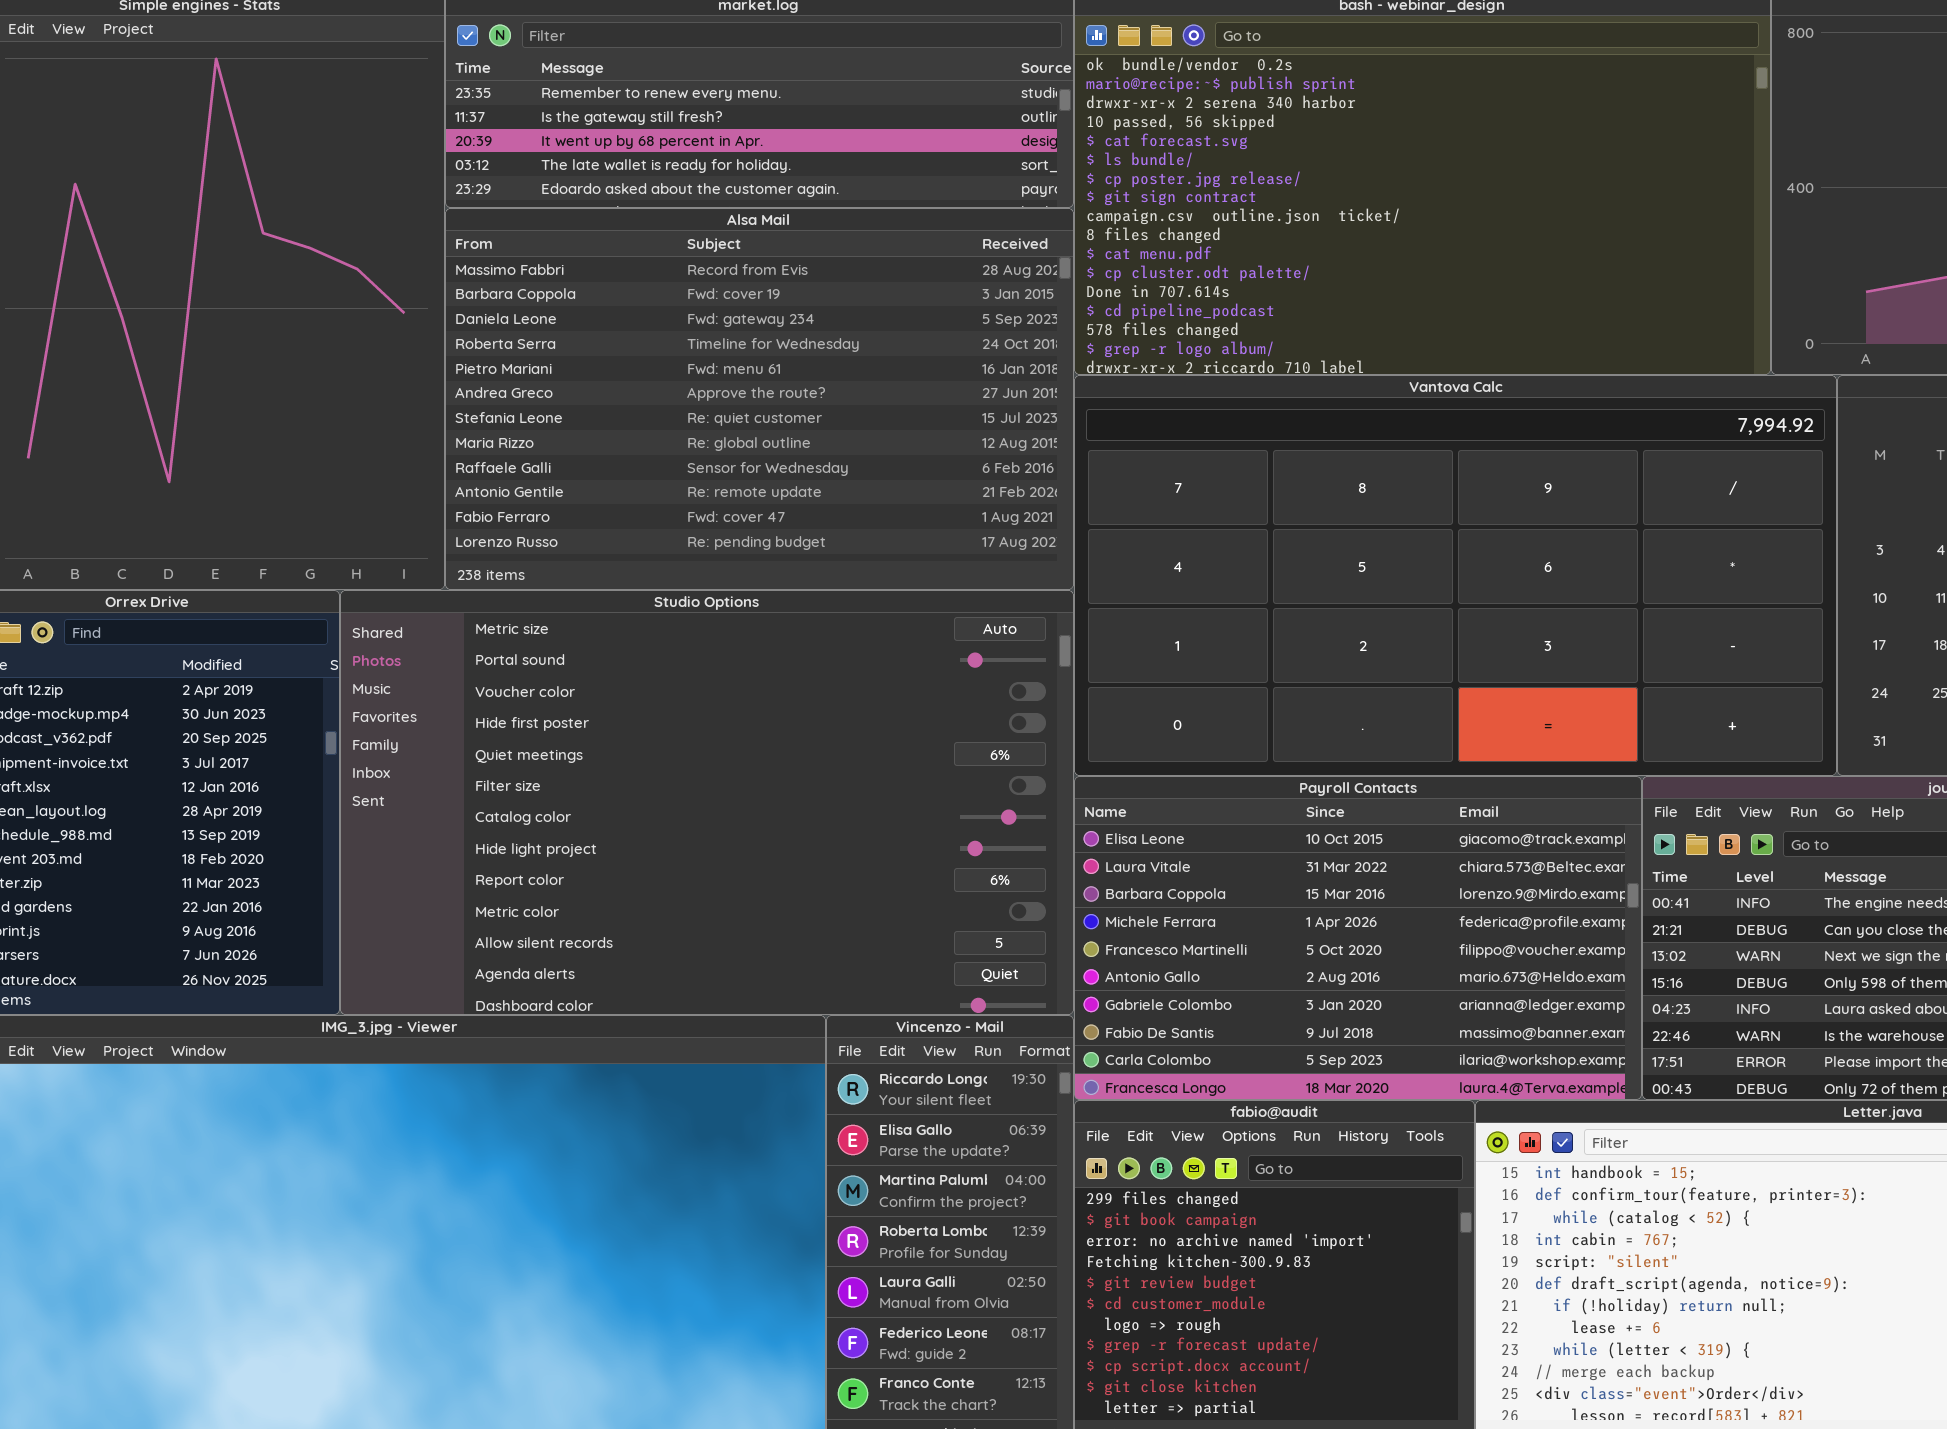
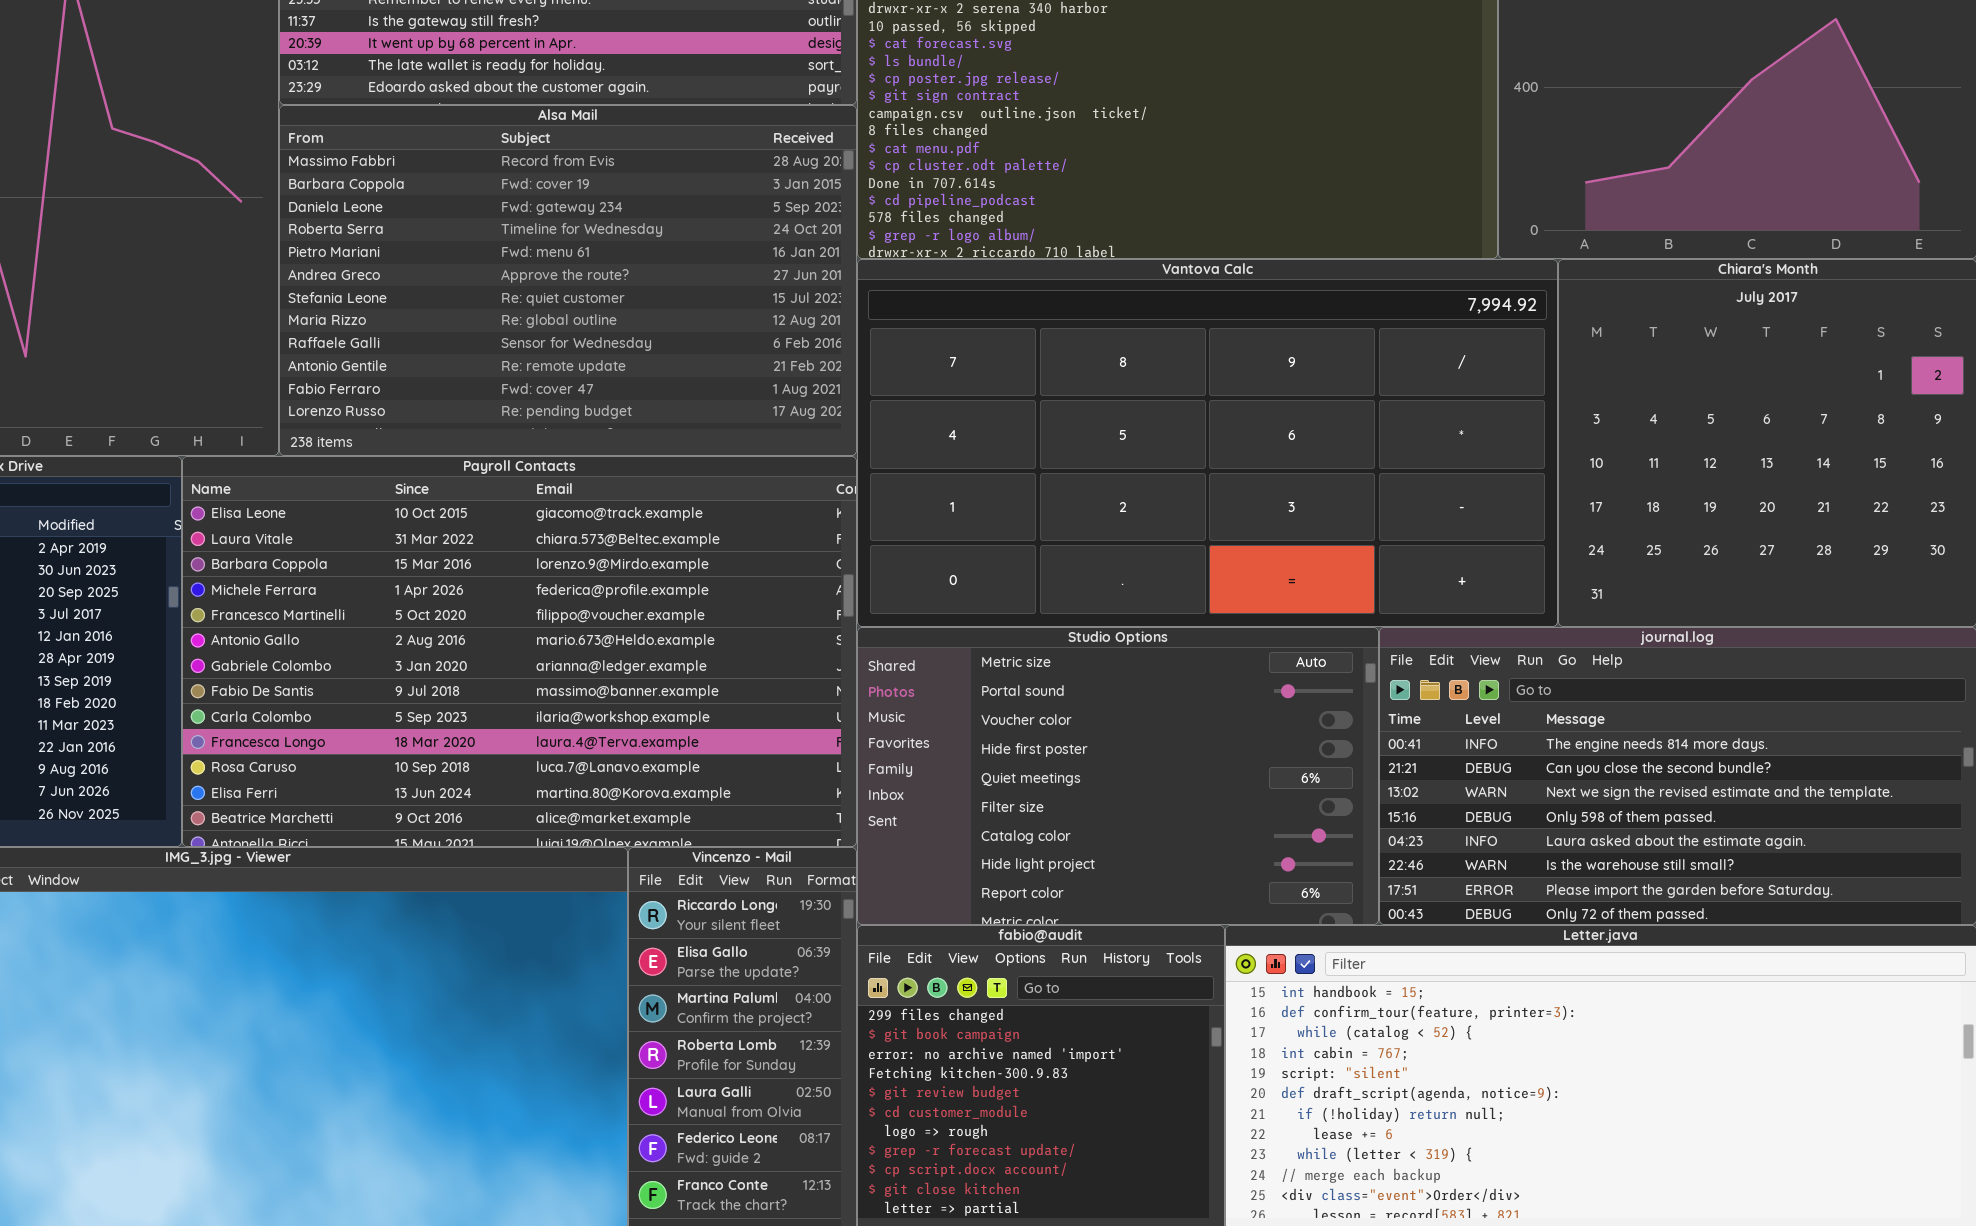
Studio Options: [340,590,1074,1015] -> [857,627,1379,925], moved, resized
Payroll Contacts: [1074,776,1642,1100] -> [182,456,857,847], moved, resized

